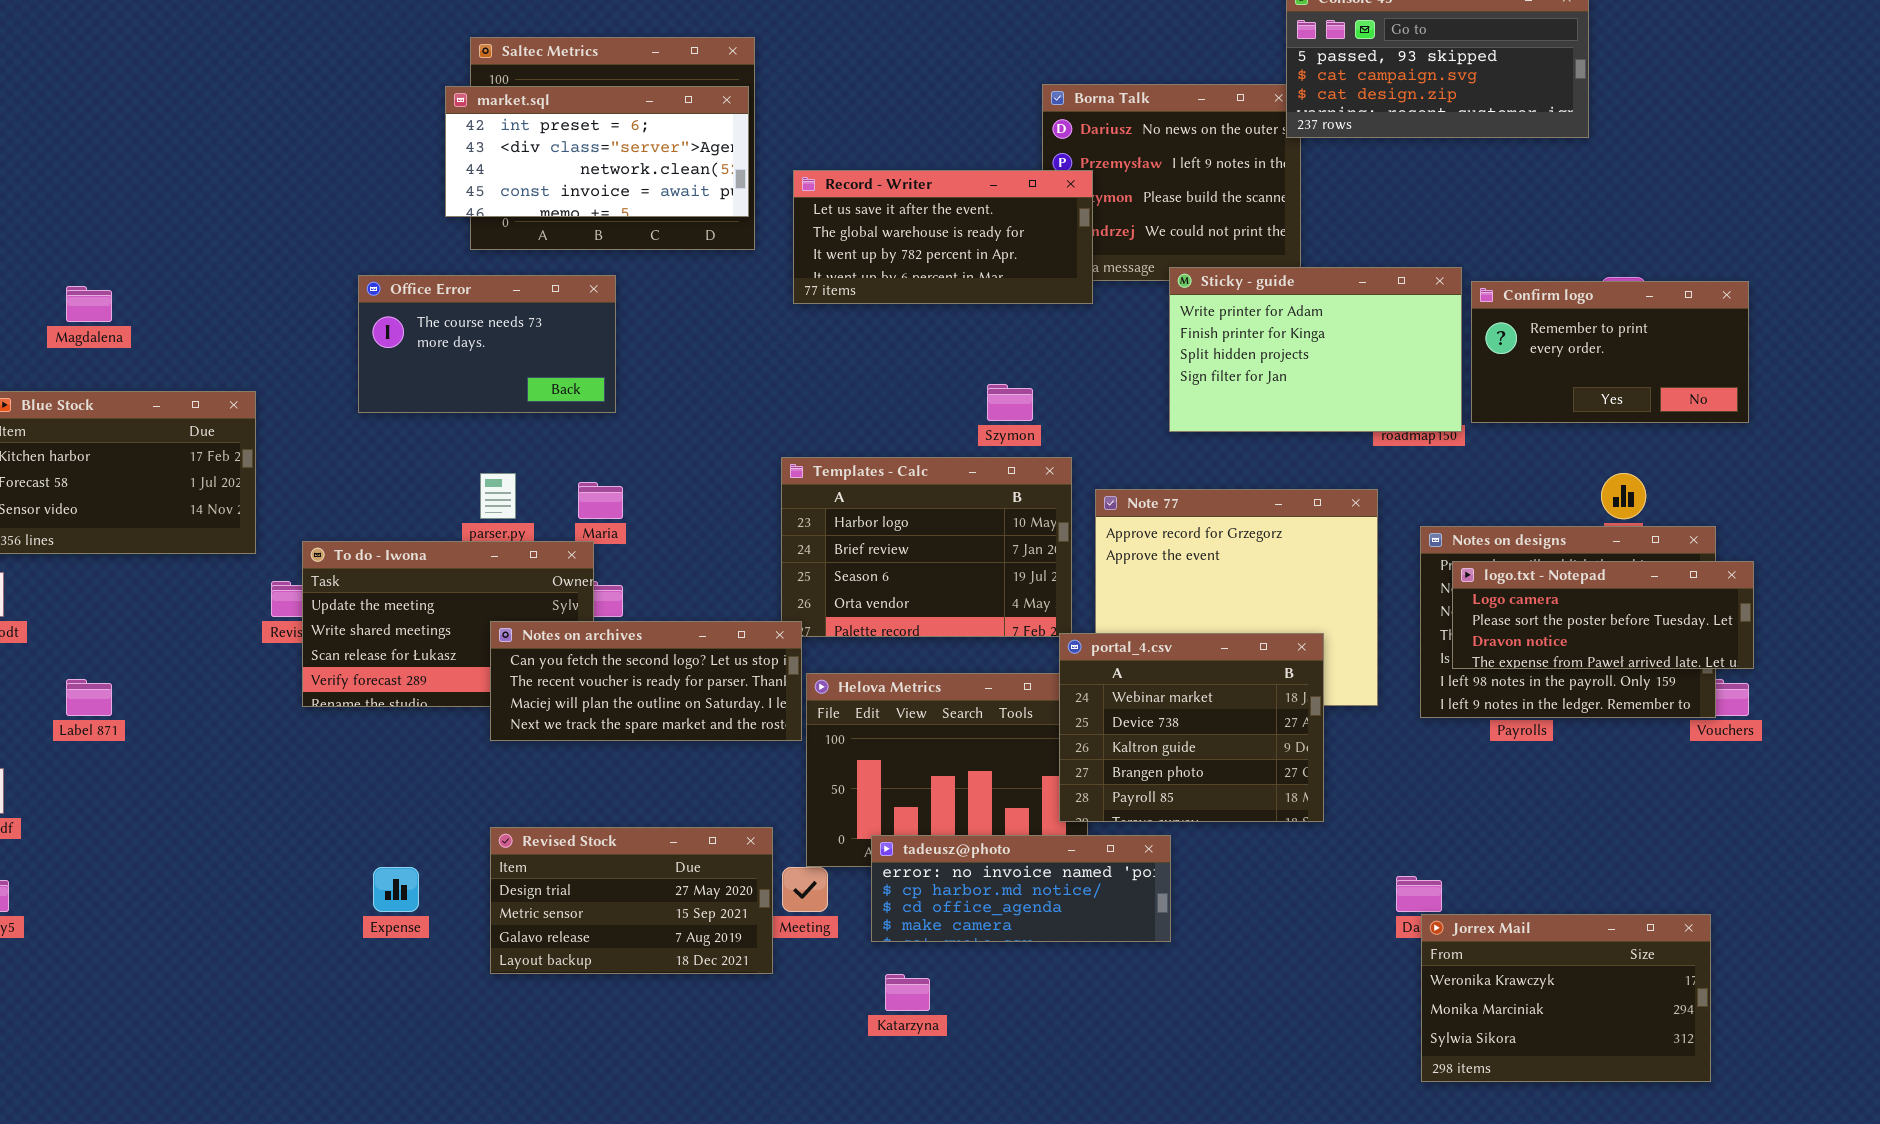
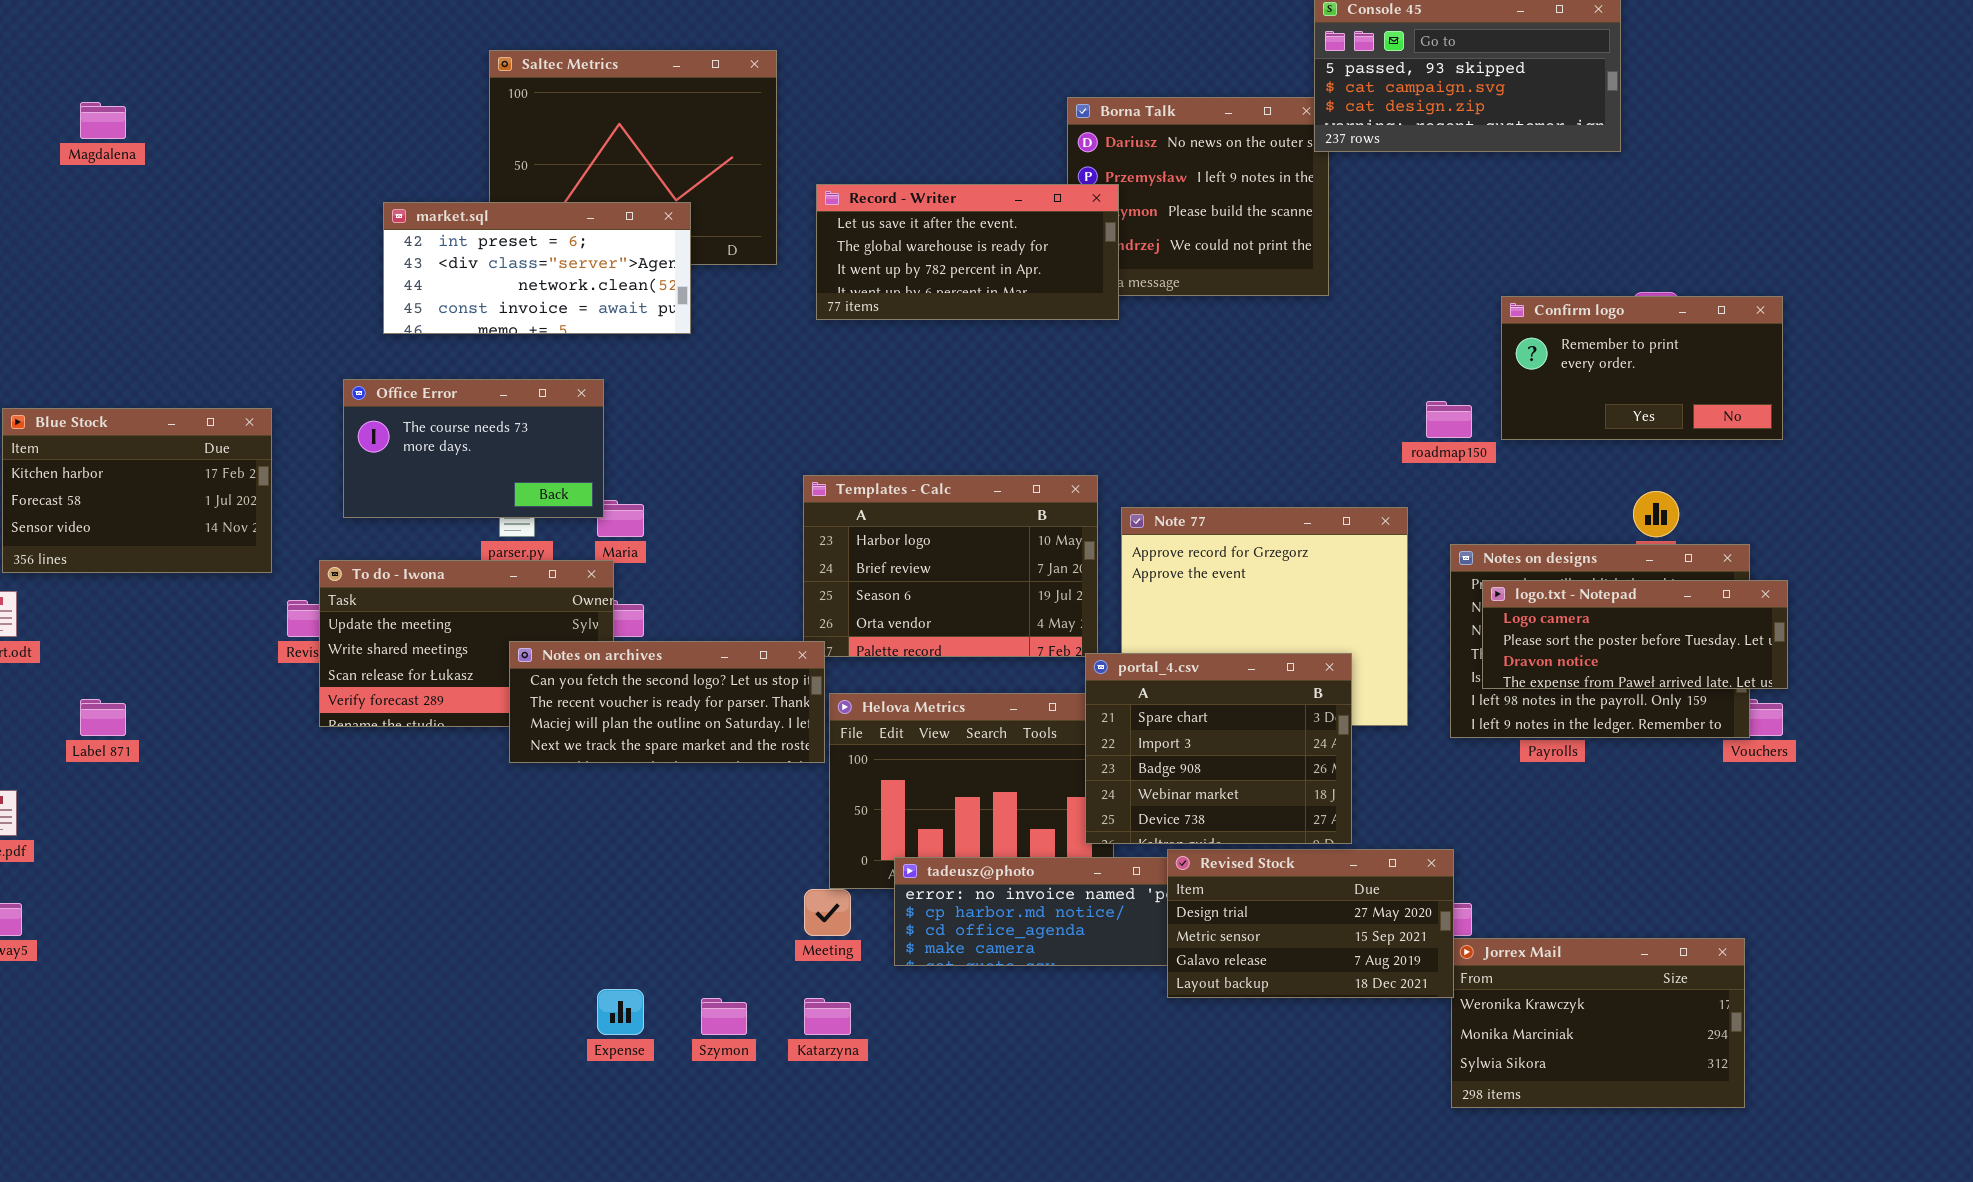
market.sql: [445,86,749,217] -> [383,202,691,334], moved
Sticky - guide: [1169,267,1462,432] -> none, closed
Office Error: [358,275,616,413] -> [343,379,604,518], moved
Magdalena: [66,286,112,322] -> [80,102,126,139], moved
Szymon: [987,384,1033,421] -> [701,998,747,1035], moved
portal_4.csv: [1059,633,1324,822] -> [1085,653,1352,844], scrolled up 3 rows
Revised Stock: [490,827,773,974] -> [1167,849,1454,998], moved
Expense: [373,867,419,912] -> [597,989,644,1035], moved
Katarzyna: [885,974,930,1011] -> [804,998,851,1035], moved

